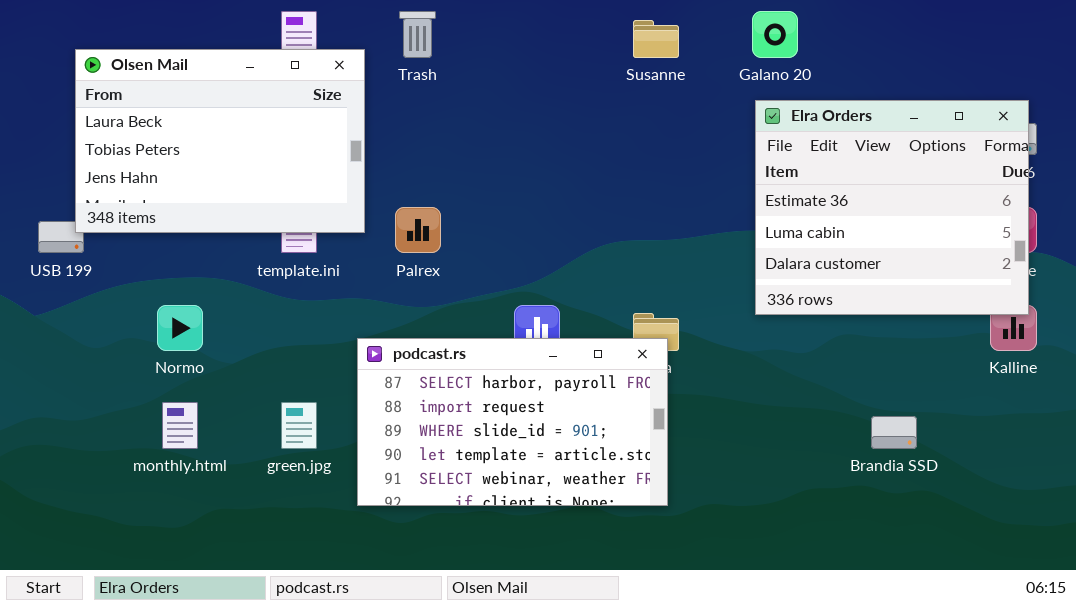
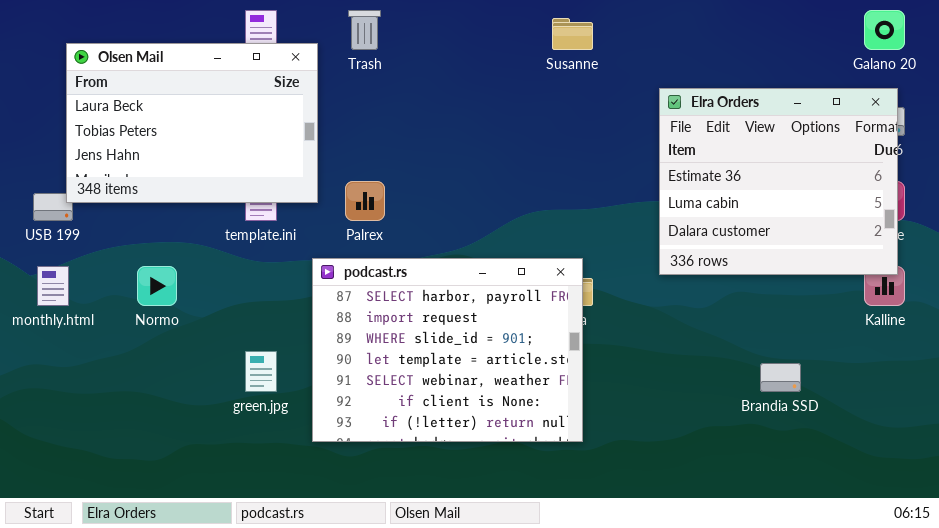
Galano 20: [752,11,798,58] -> [864,10,905,50], moved
podcast.rs: [357,338,668,506] -> [312,258,583,442], resized
monthly.html: [162,402,198,449] -> [37,266,69,306], moved

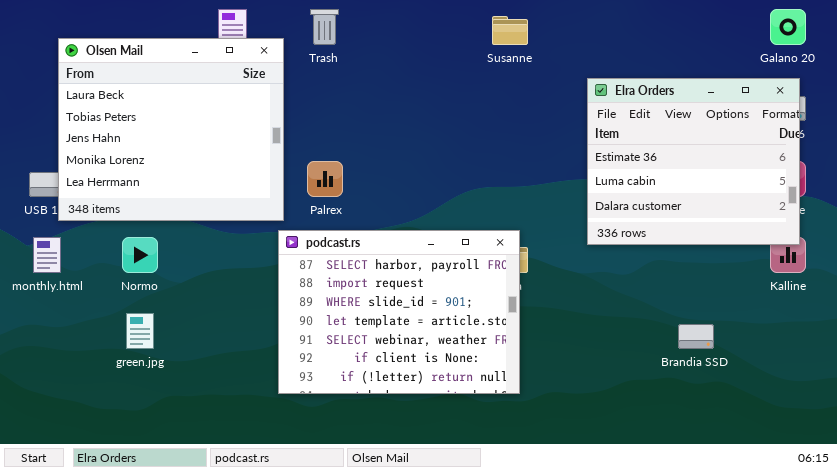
Olsen Mail: [66,43,318,203] -> [58,38,284,221], resized
green.jpg: [245,351,277,392] -> [126,313,154,349], moved

